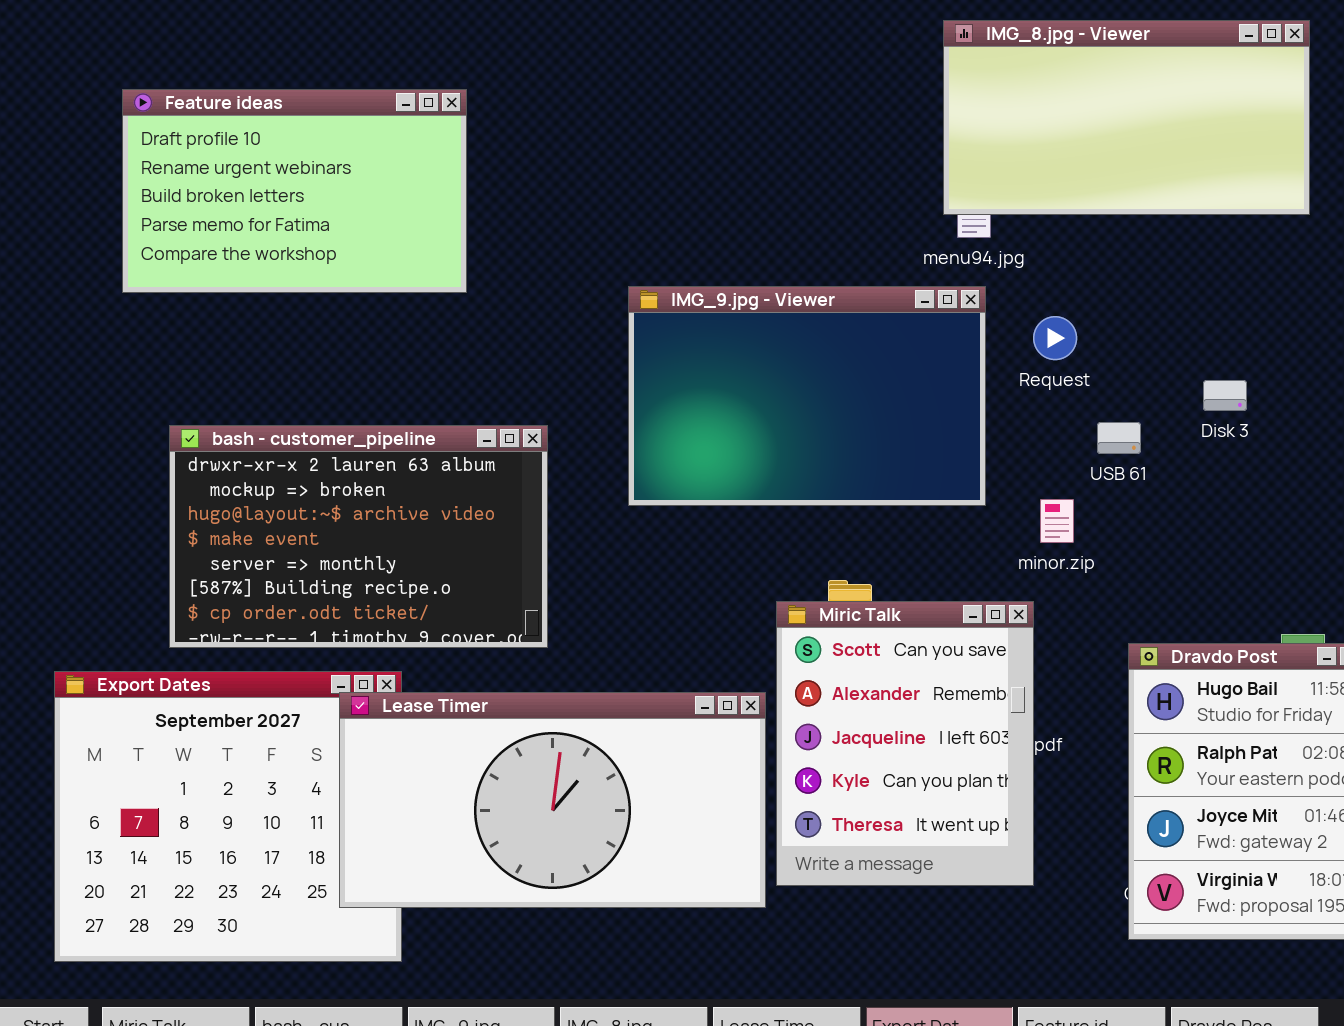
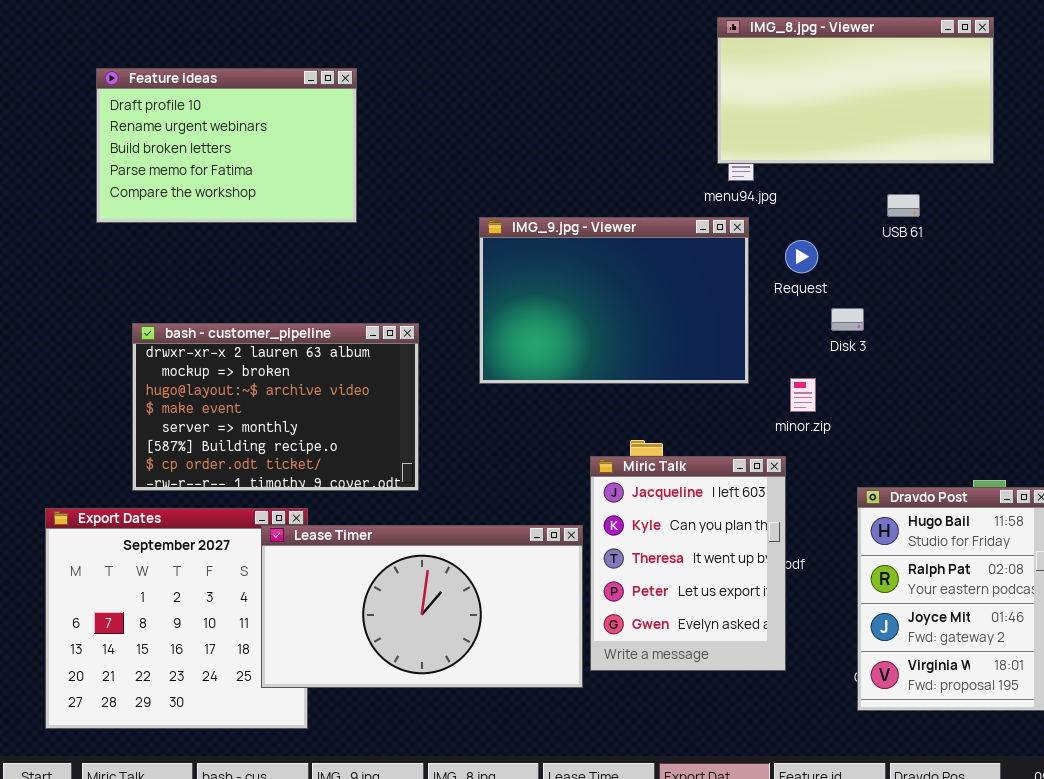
Disk 3: [1203,380,1247,411] -> [831,308,864,331], moved
USB 61: [1097,422,1141,454] -> [887,194,920,217], moved
Miric Talk: [776,601,1034,886] -> [590,456,786,671], scrolled down 2 rows

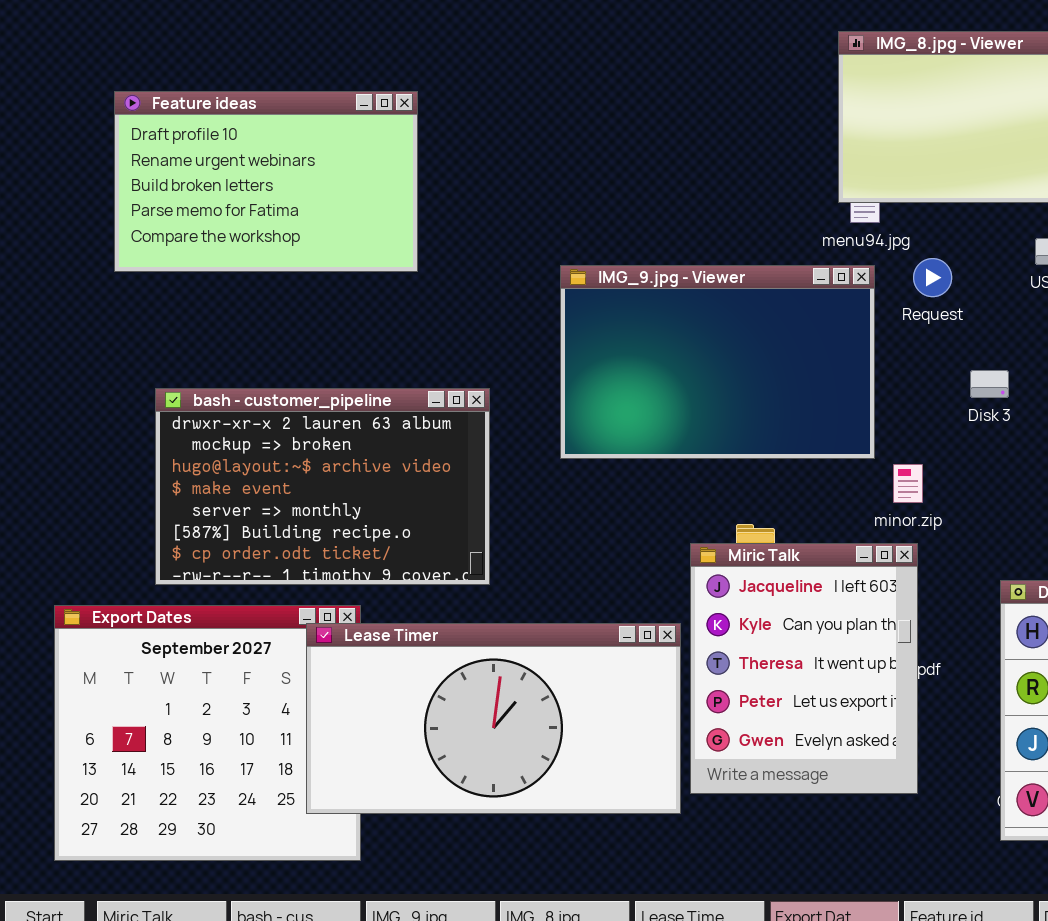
Request: [785,240,818,273] -> [913,258,952,297], moved
minor.zip: [790,378,816,412] -> [893,464,923,503], moved

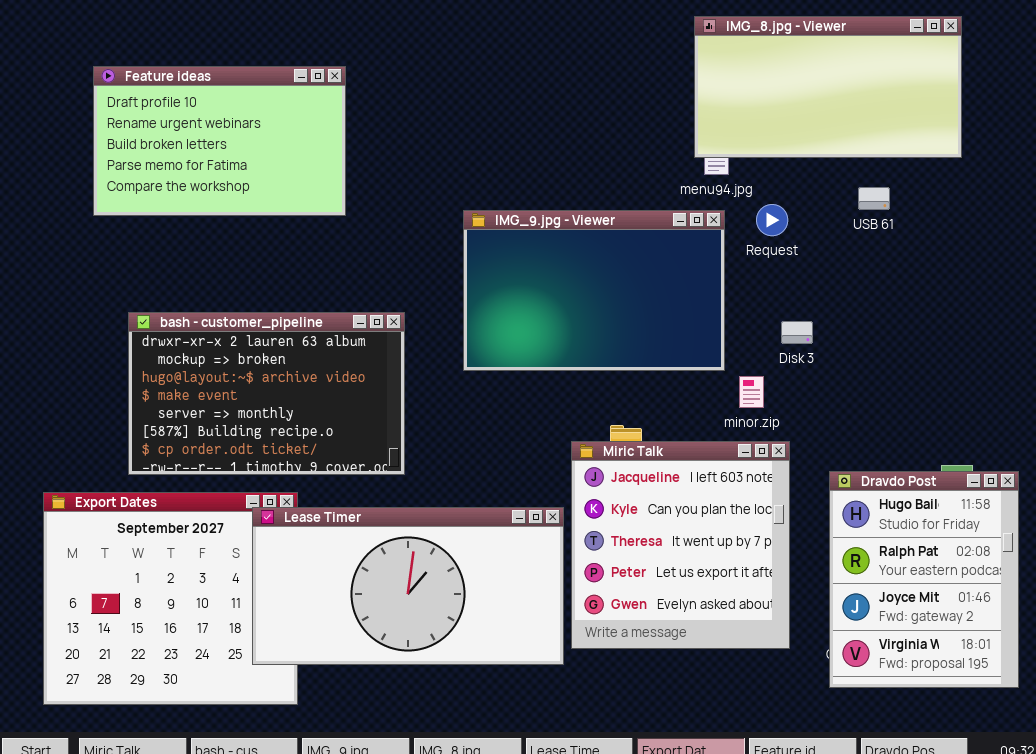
Disk 3: [970,370,1009,398] -> [781,321,813,344], moved
Miric Talk: [690,543,918,794] -> [571,441,790,649], resized

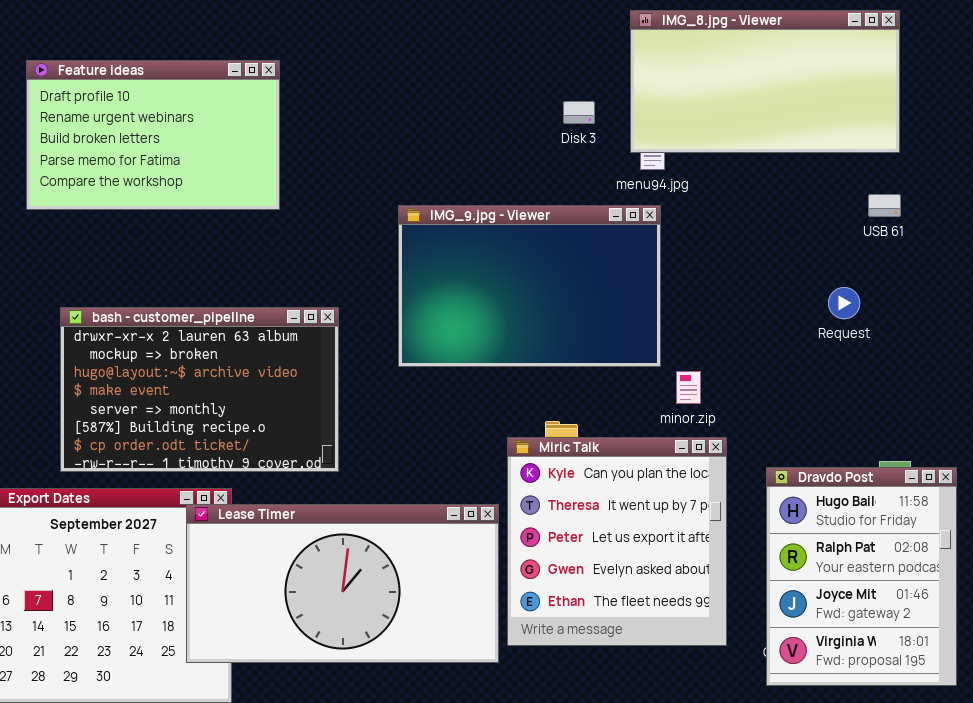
USB 61: [858,187,890,210] -> [868,194,901,217], moved
Request: [756,204,788,236] -> [828,287,860,319], moved
Disk 3: [781,321,813,344] -> [563,101,595,124], moved
Miric Talk: [571,441,790,649] -> [507,437,727,646], scrolled down 1 row

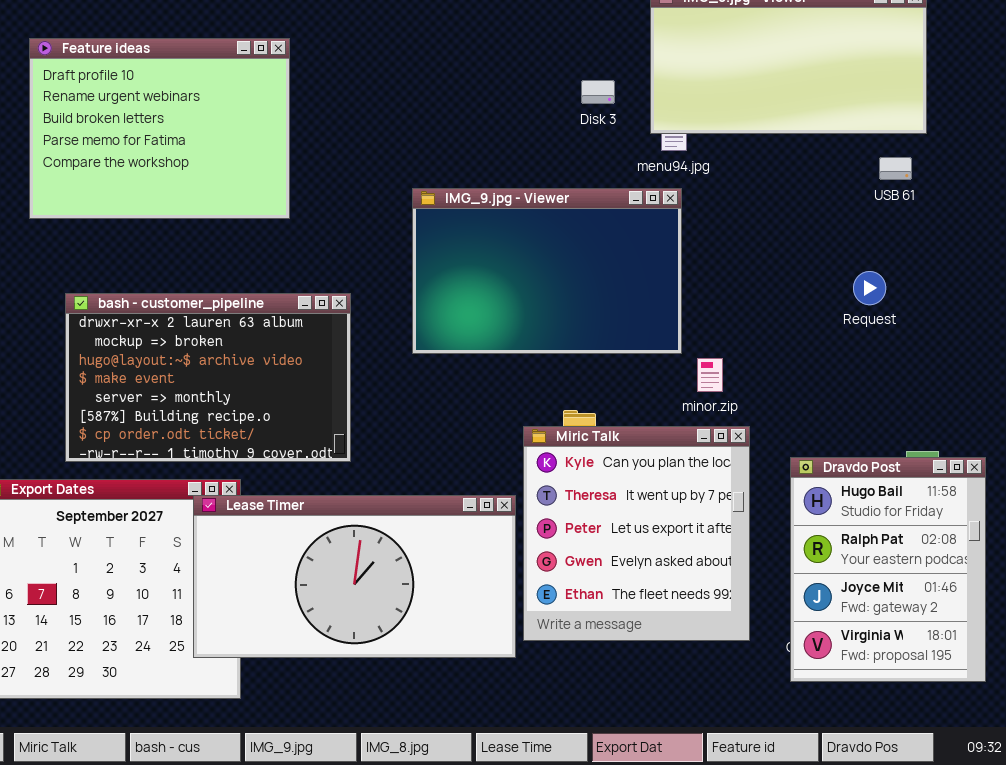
Feature ideas: [26,60,280,210] -> [29,38,290,219], resized
USB 61: [868,194,901,217] -> [879,157,912,180], moved

